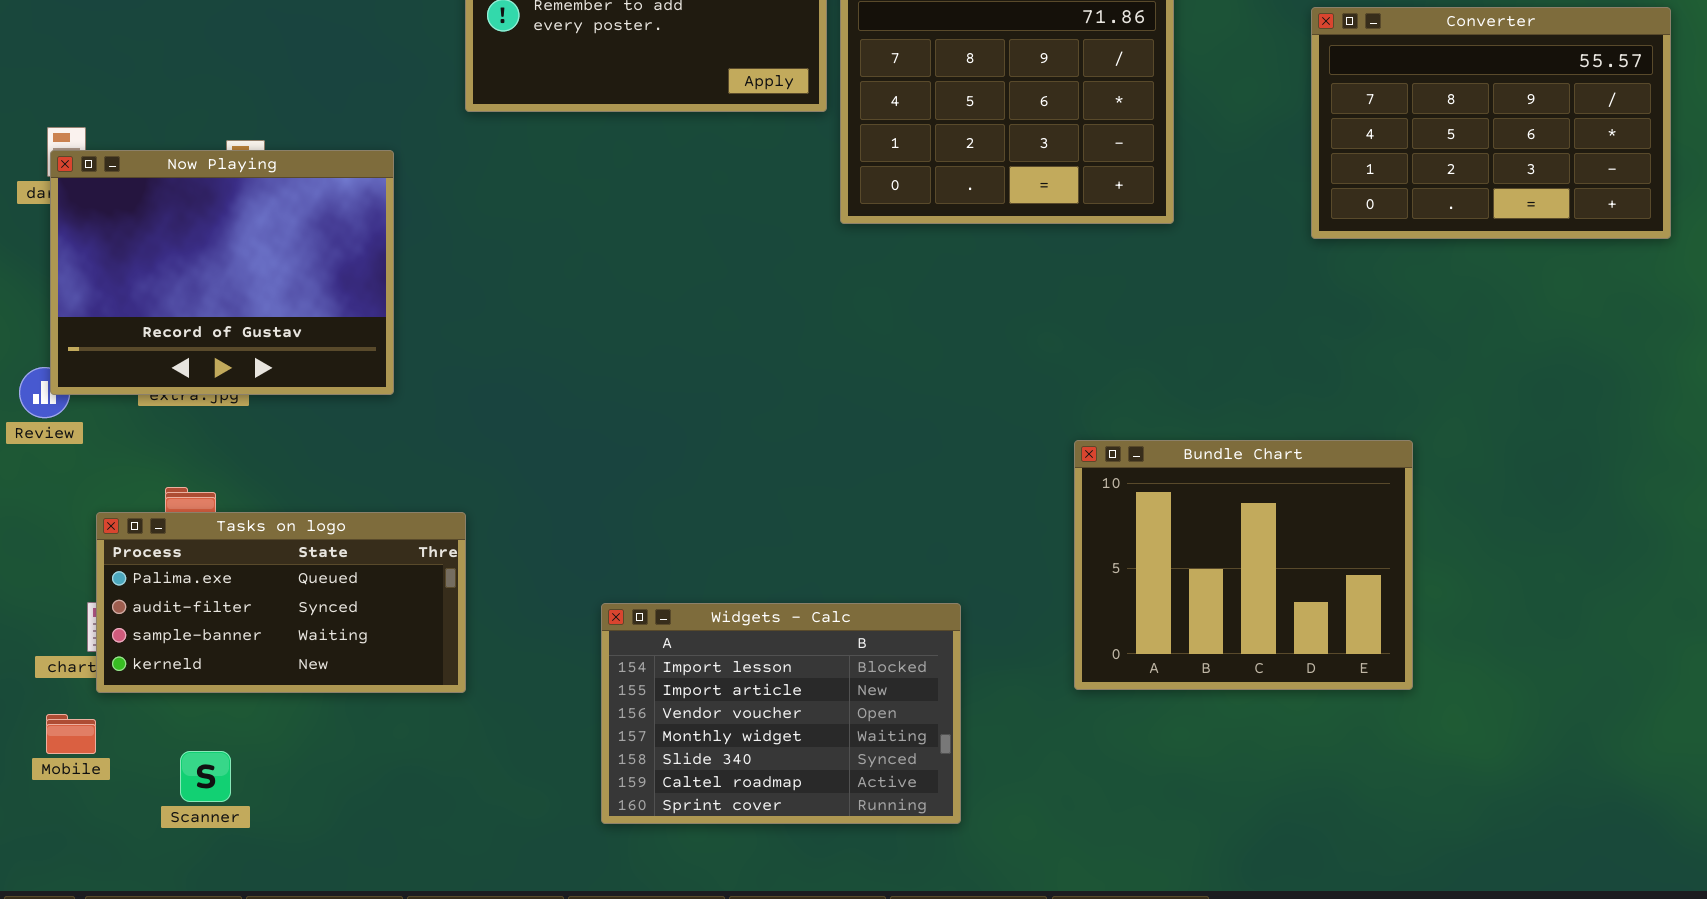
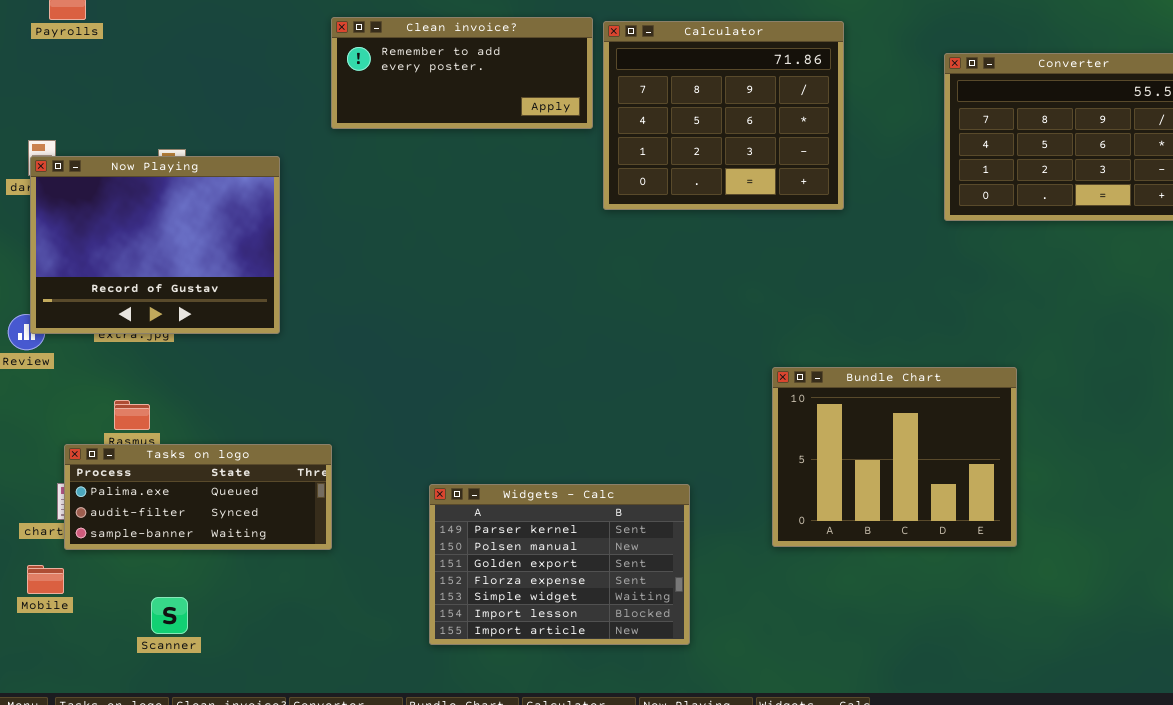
Tasks on logo: [96,512,466,693] -> [64,444,332,550], resized
Widgets - Calc: [601,603,961,824] -> [429,484,690,645], scrolled up 5 rows
Scanner: [180,751,231,802] -> [151,597,188,634], moved

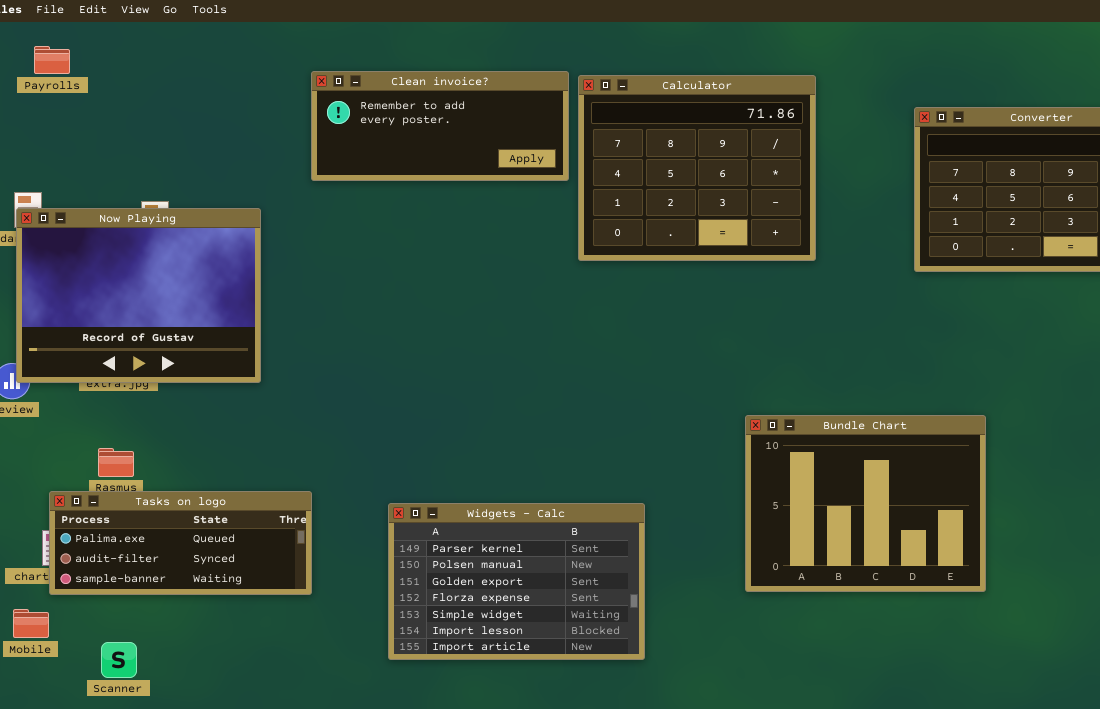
Widgets - Calc: [429,484,690,645] -> [388,503,645,660], moved
Scanner: [151,597,188,634] -> [101,642,137,678], moved

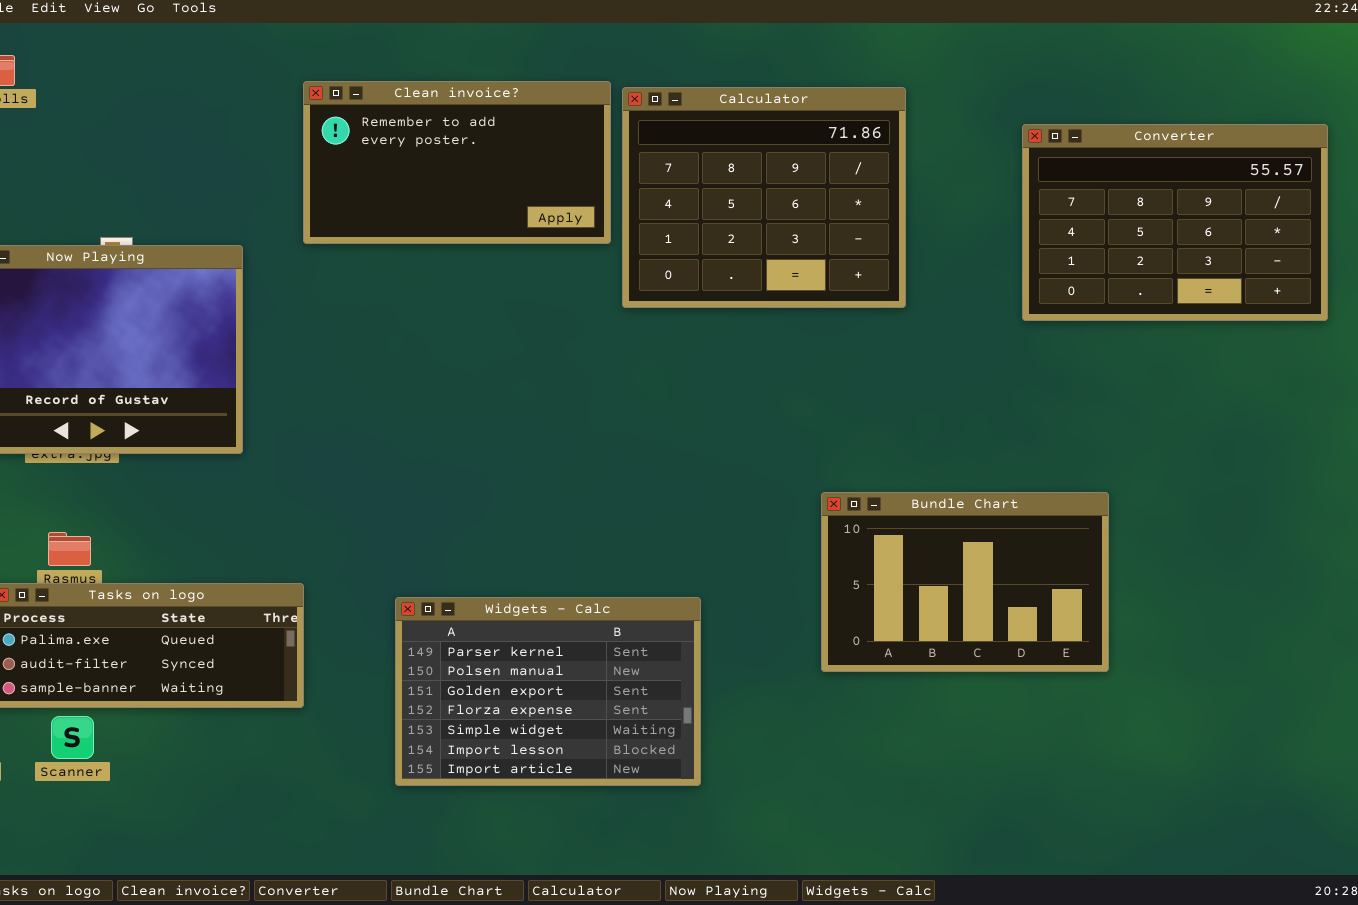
Clean invoice?: [311,71,569,181] -> [303,81,611,244], resized
Bundle Chart: [745,415,986,592] -> [821,492,1109,672], resized
Scanner: [101,642,137,678] -> [51,716,94,759], moved

